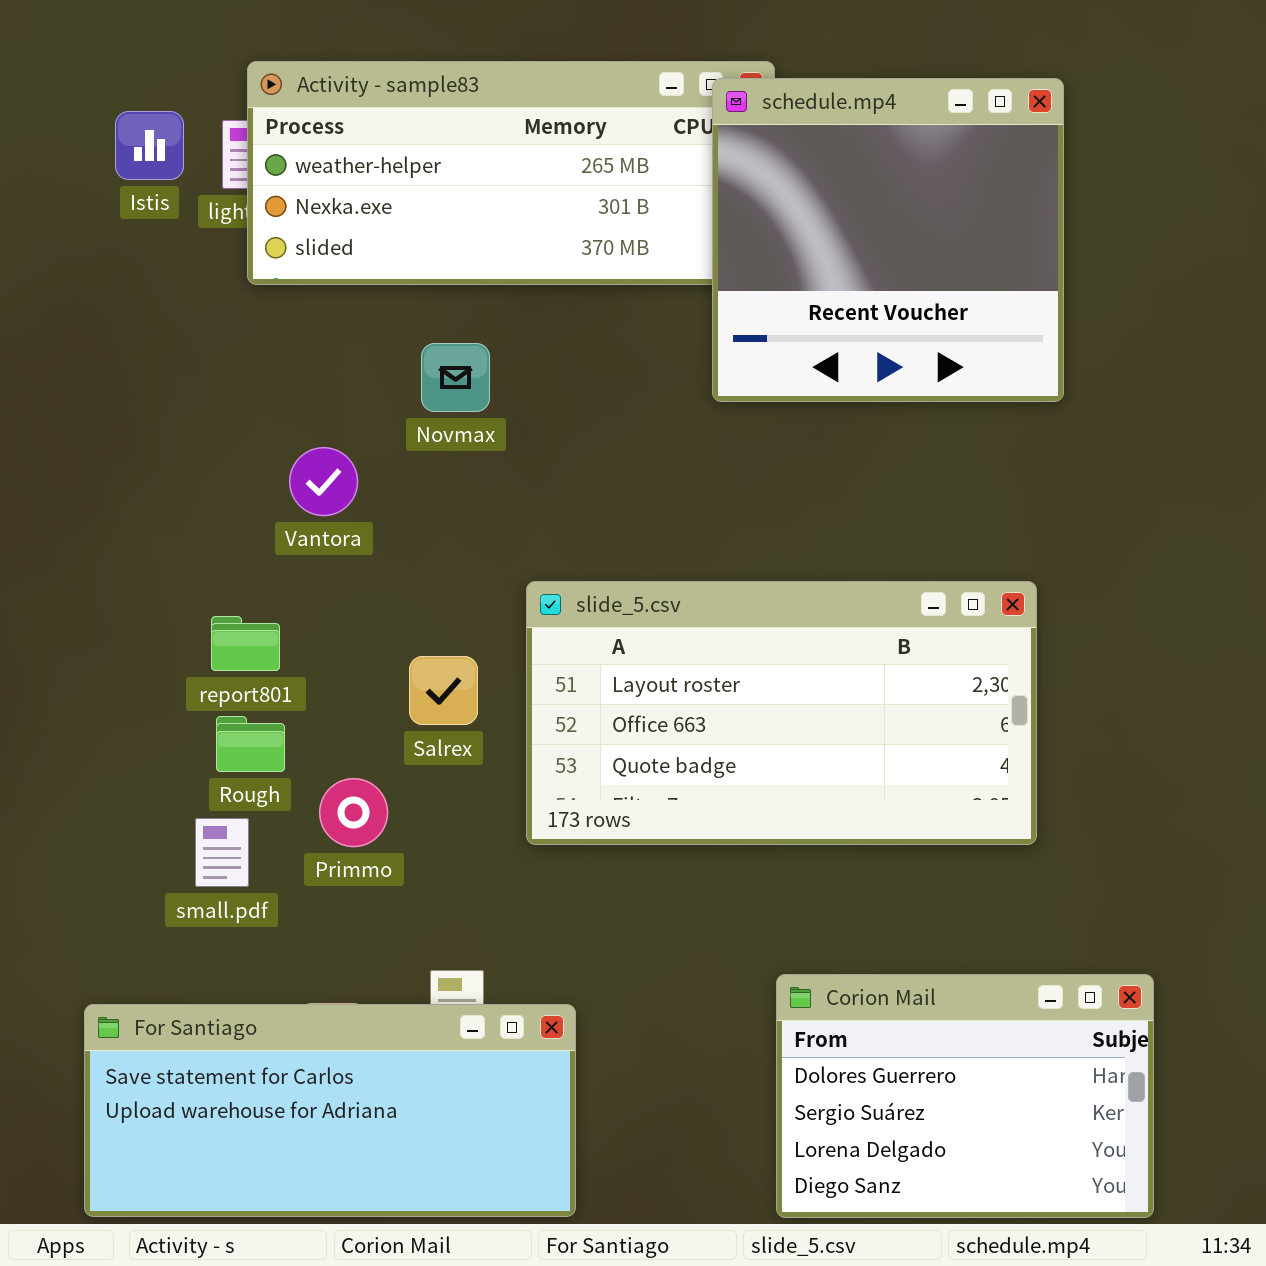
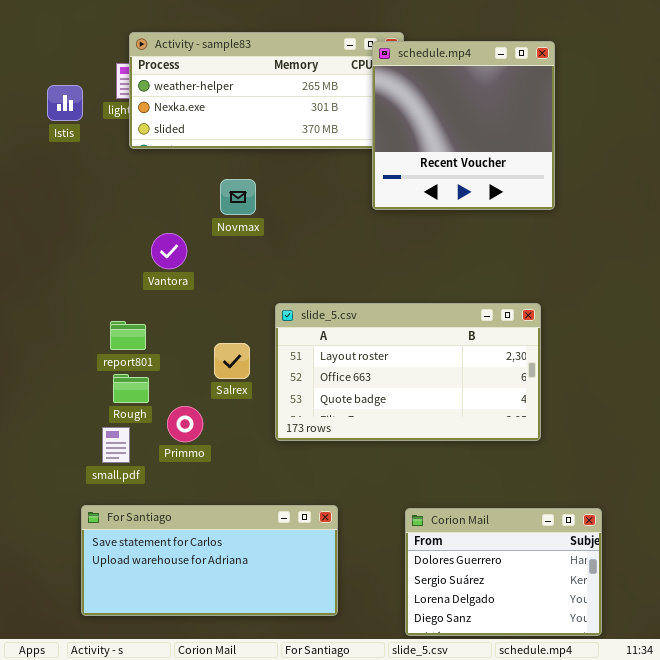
Istis: [115,111,184,180] -> [47,85,83,121], moved
For Santiago: [84,1004,576,1217] -> [81,505,338,616], moved

